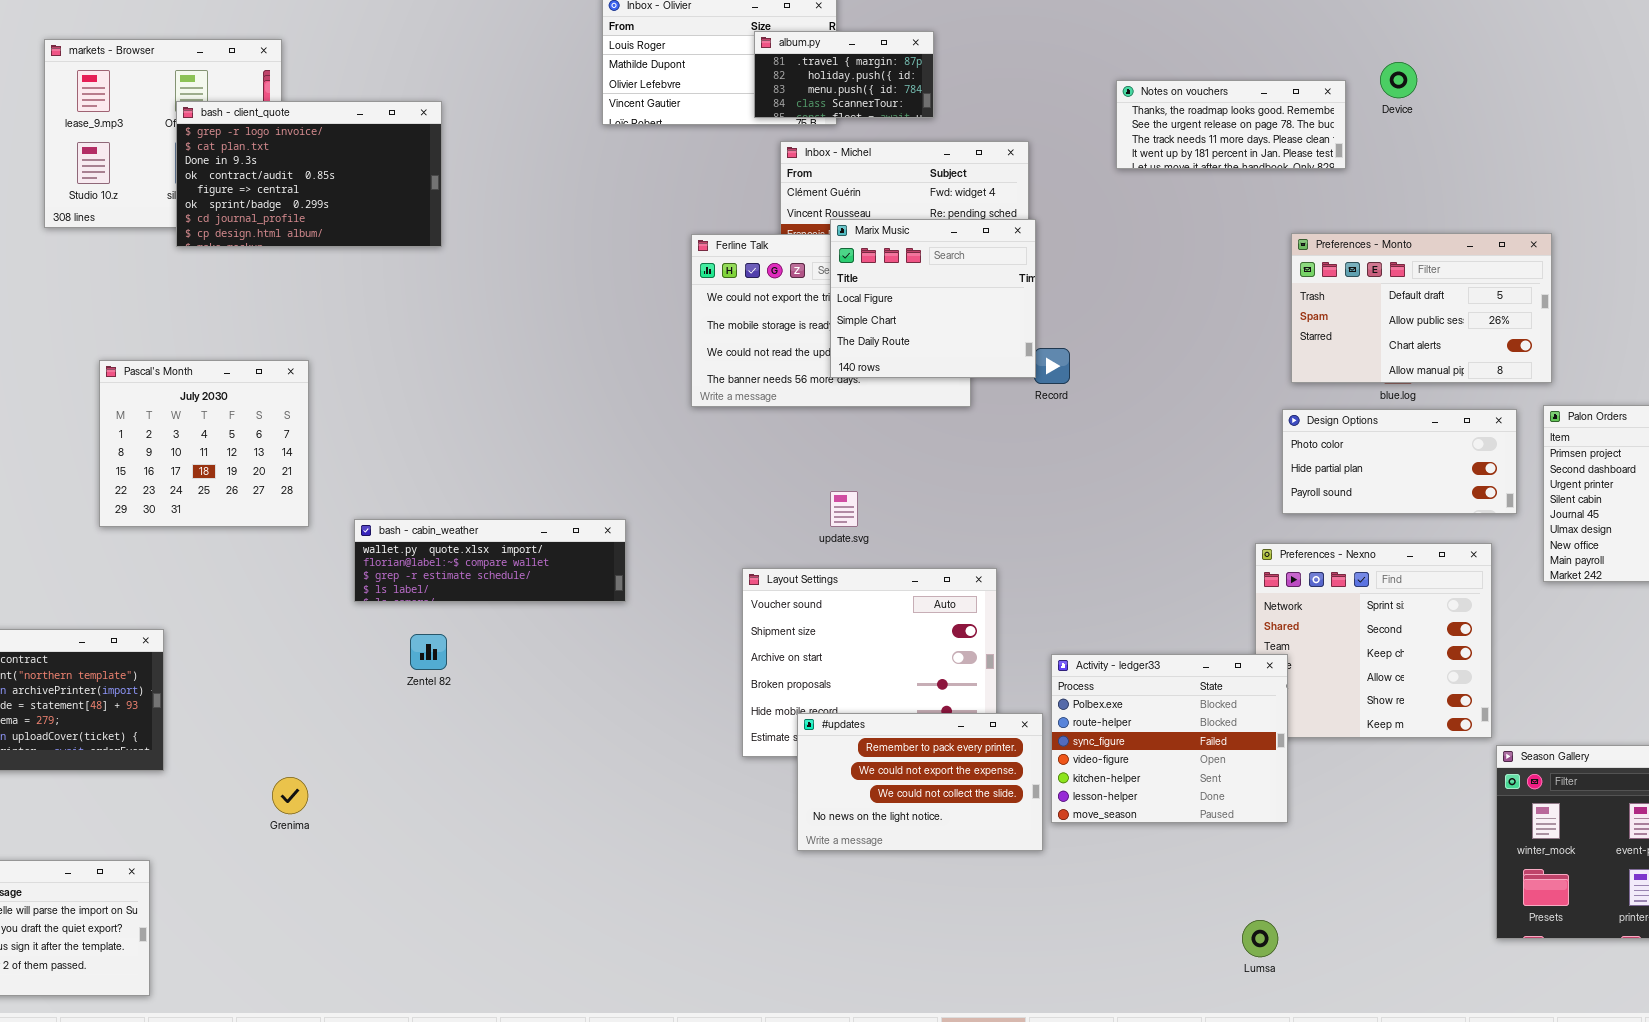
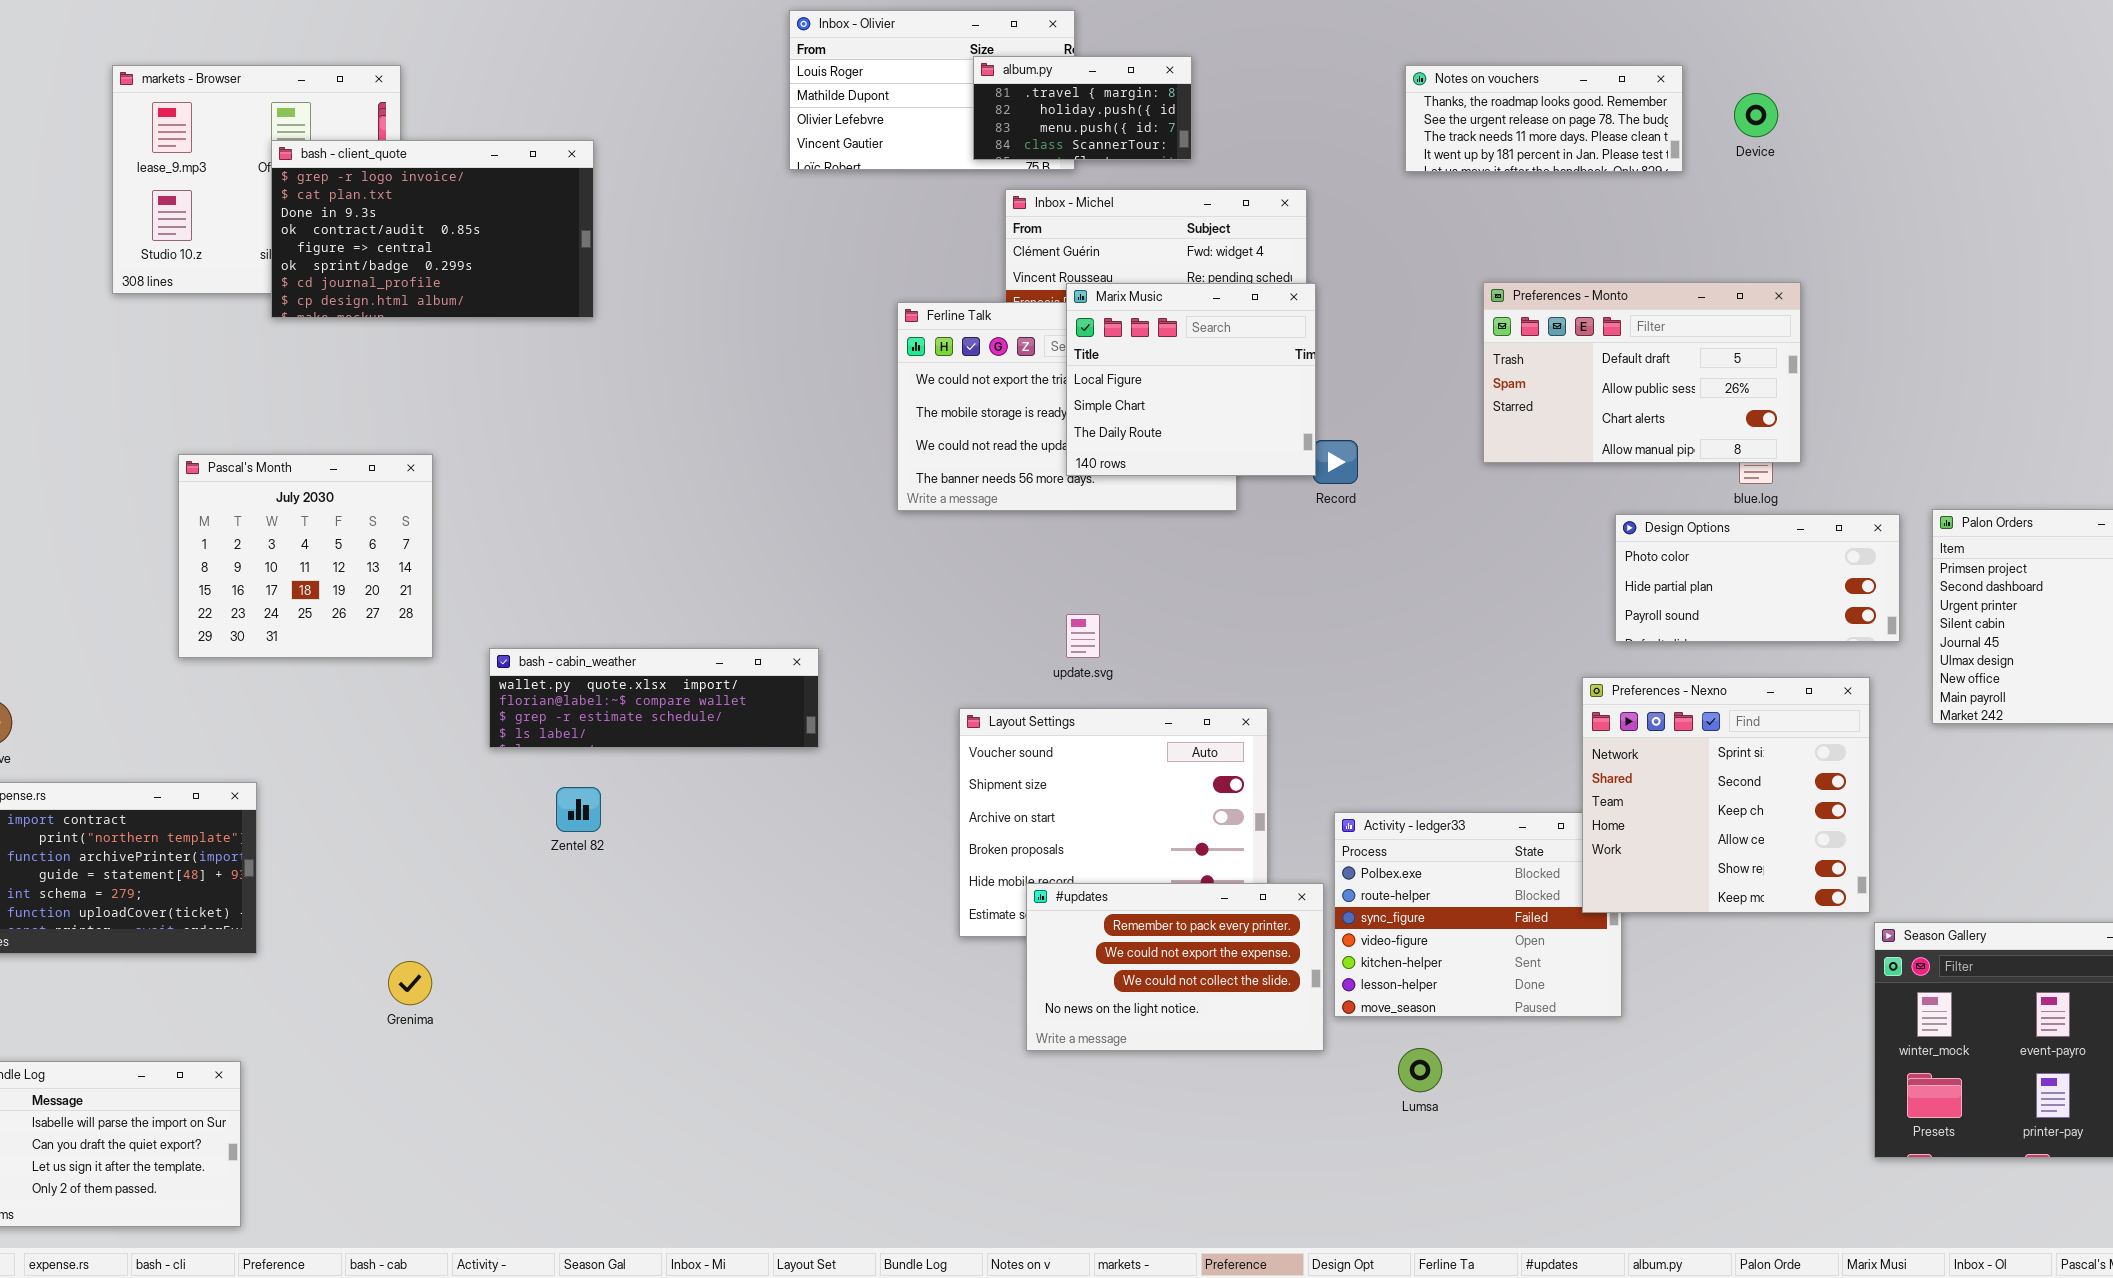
Notes on vouchers: [1116,80,1346,169] -> [1405,65,1683,172], moved
Preferences - Monto: [1291,233,1552,383] -> [1483,282,1801,463], moved
Preferences - Nexno: [1255,543,1492,738] -> [1582,677,1870,913], raised
Lumsa: [1242,920,1278,957] -> [1398,1048,1442,1092], moved

